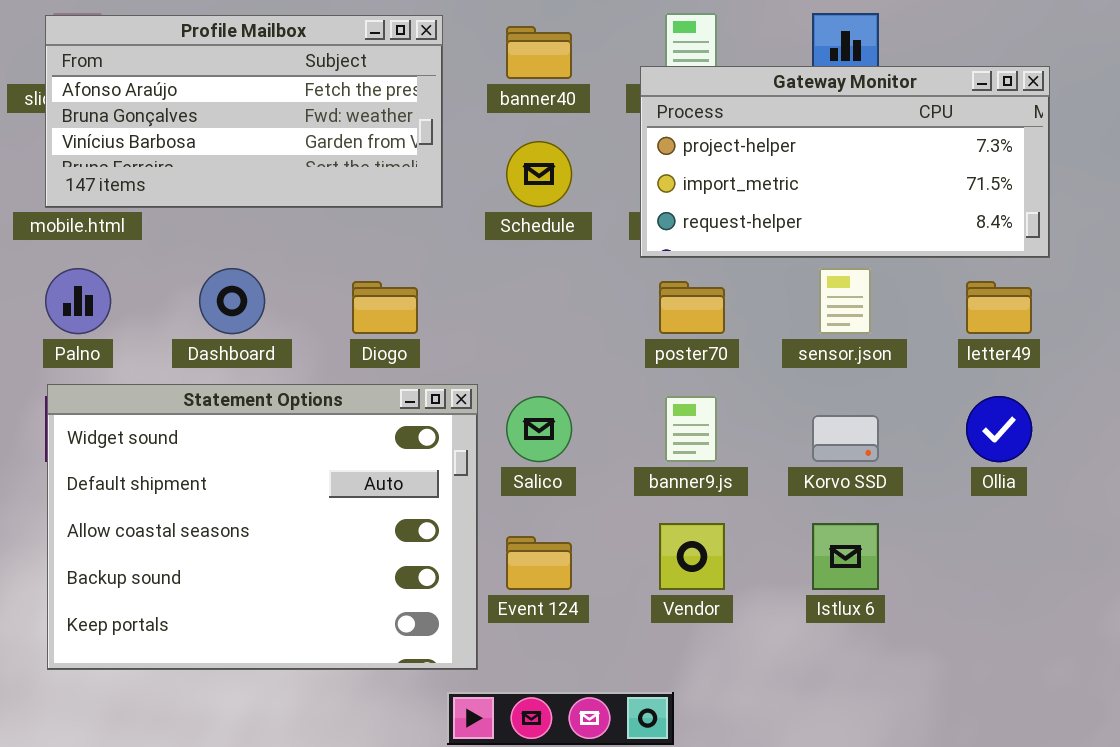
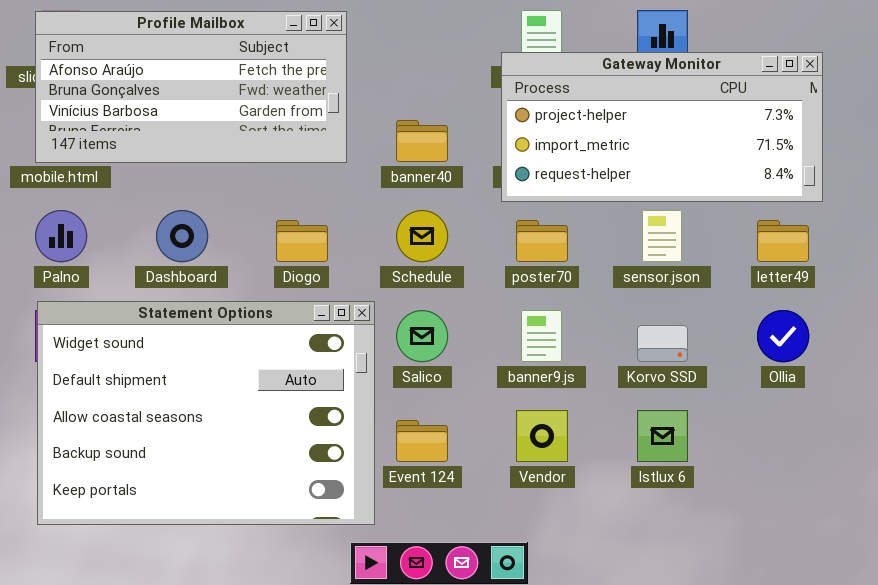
banner40: [506,26,572,79] -> [396,120,448,162], moved
Schedule: [506,141,572,207] -> [396,210,448,262], moved

